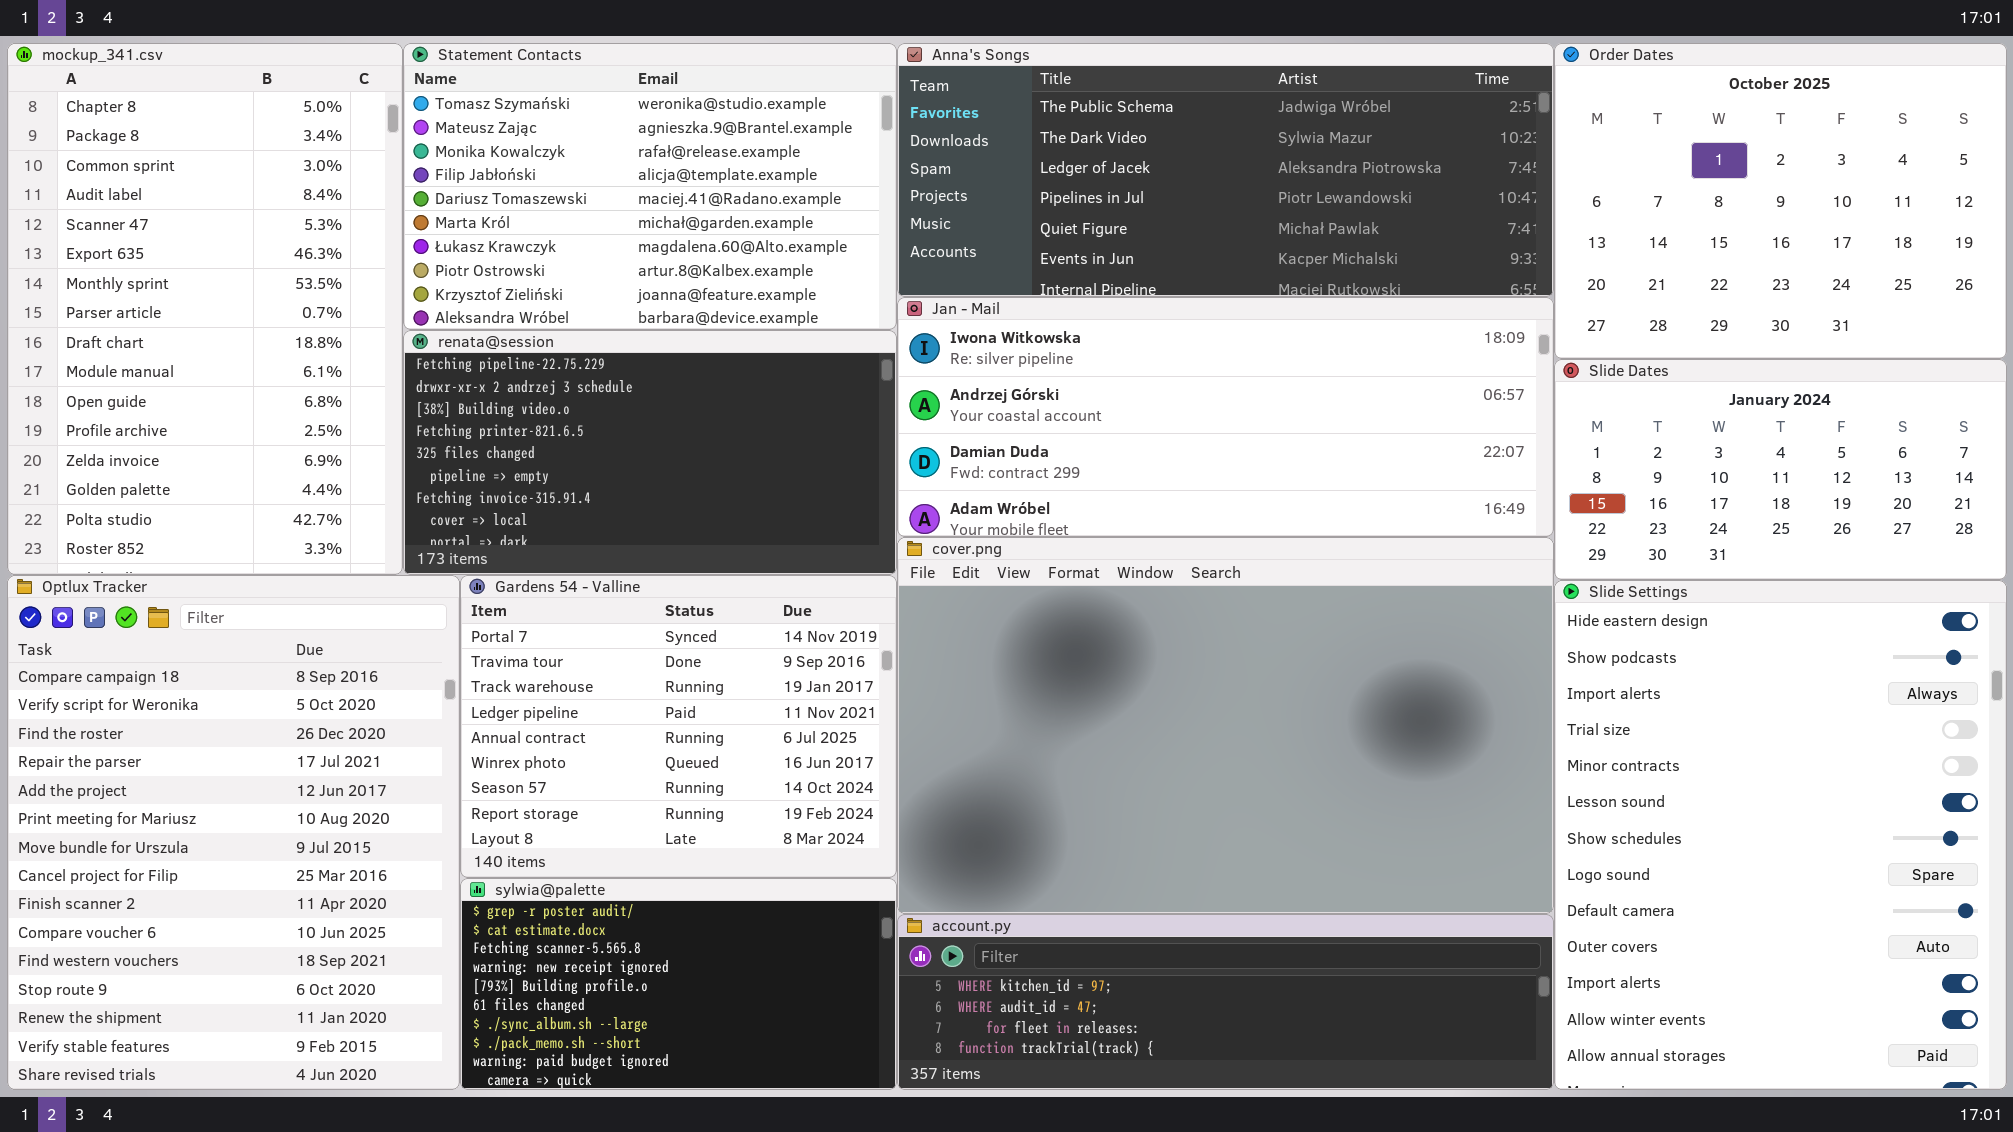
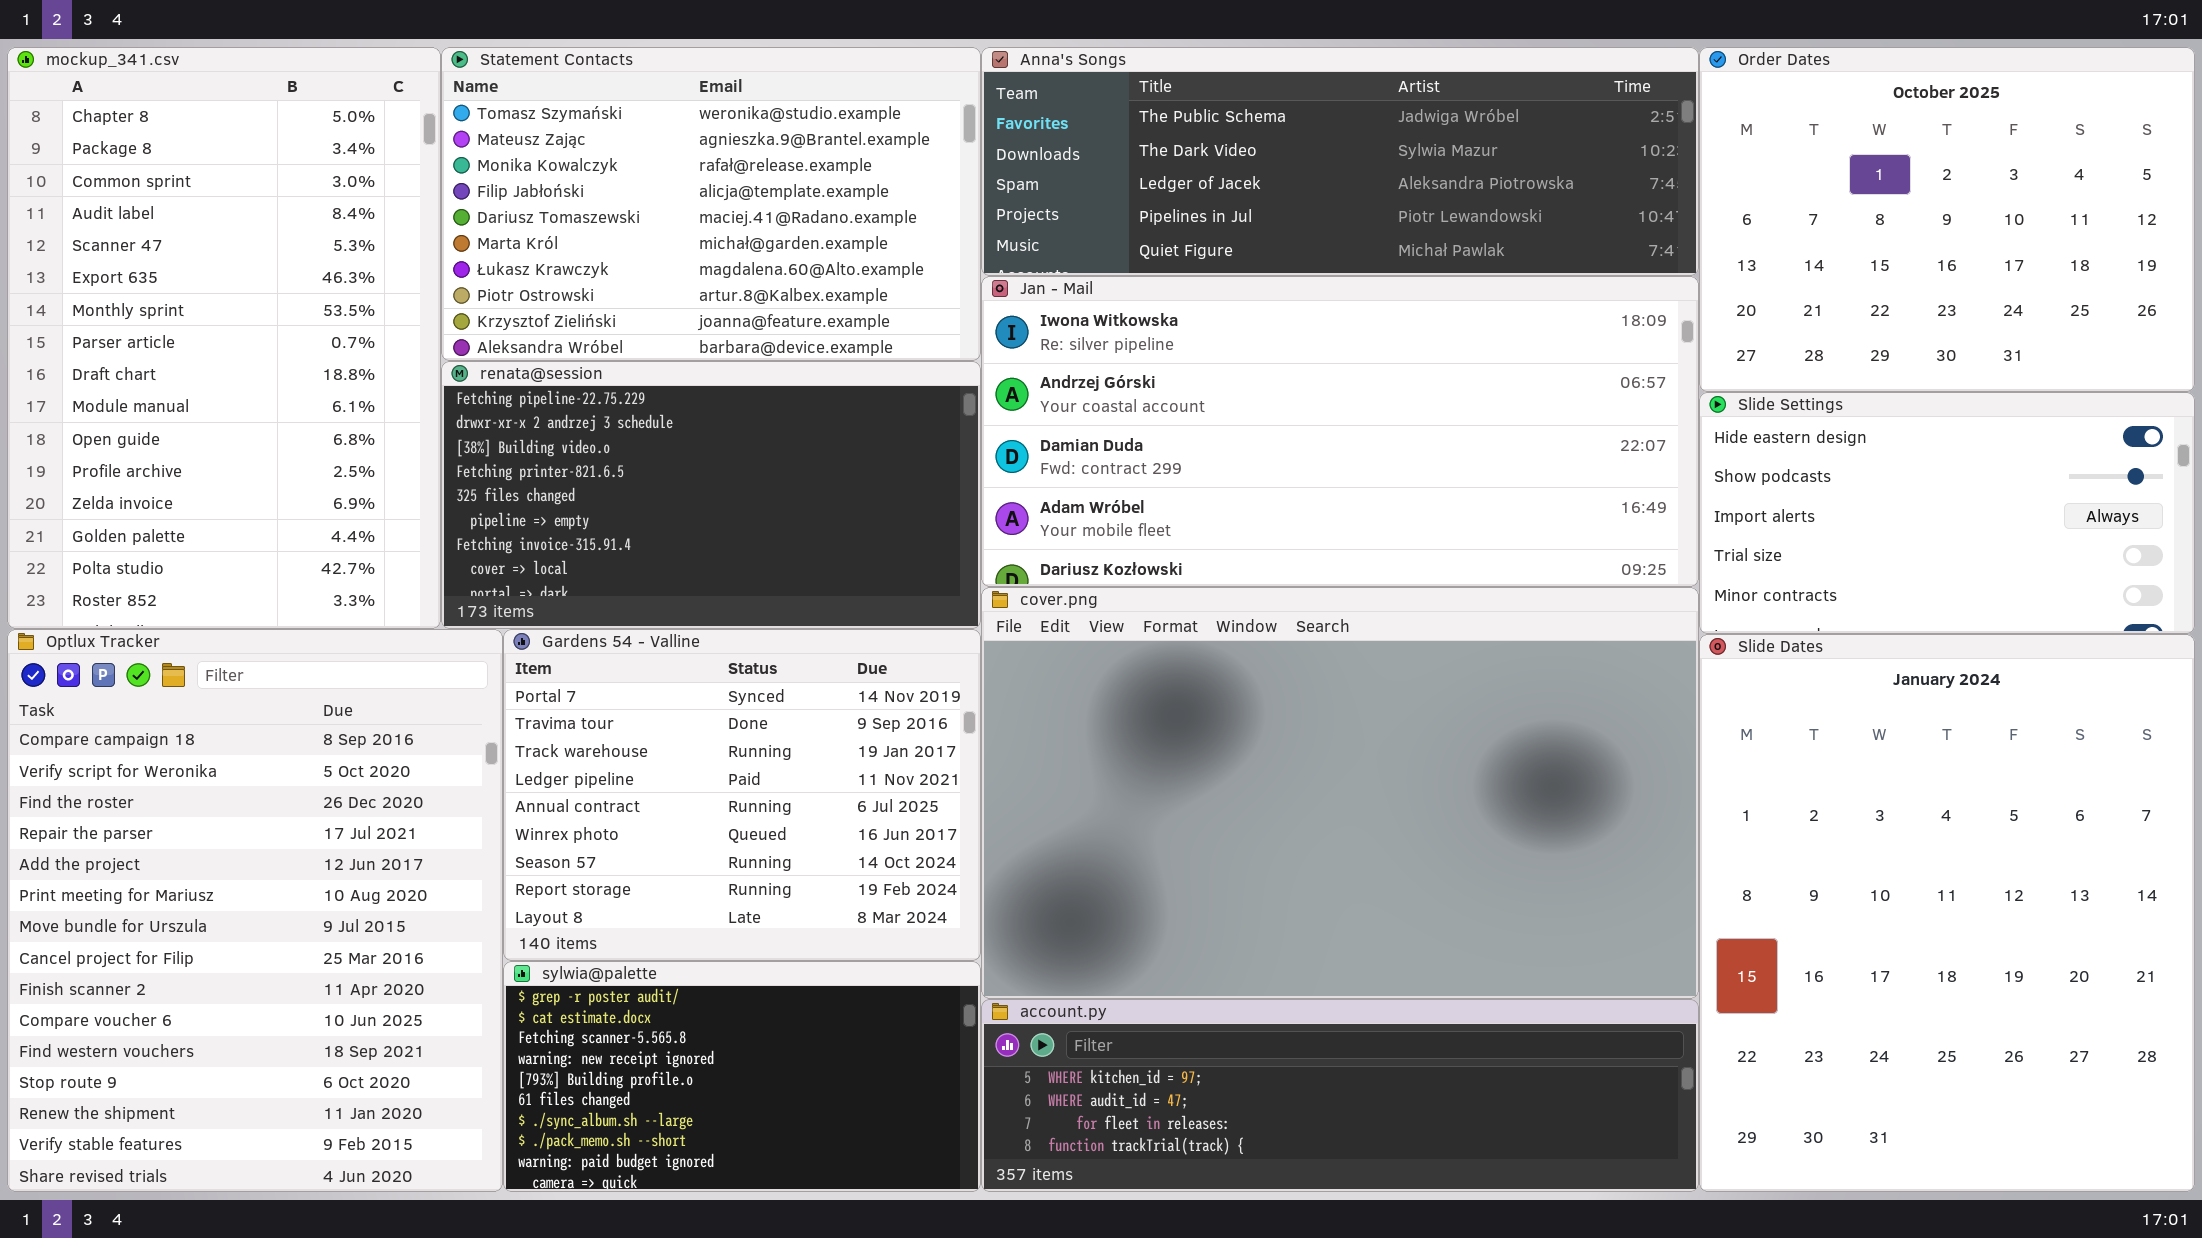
Anna's Songs: [897,43,1554,297] -> [981,47,1699,276], resized
Jan - Mail: [897,297,1554,537] -> [981,276,1699,587], resized
Slide Dates: [1554,359,2007,580] -> [1699,634,2195,1192], moved, resized
Slide Settings: [1554,580,2007,1090] -> [1699,392,2195,634], moved, resized

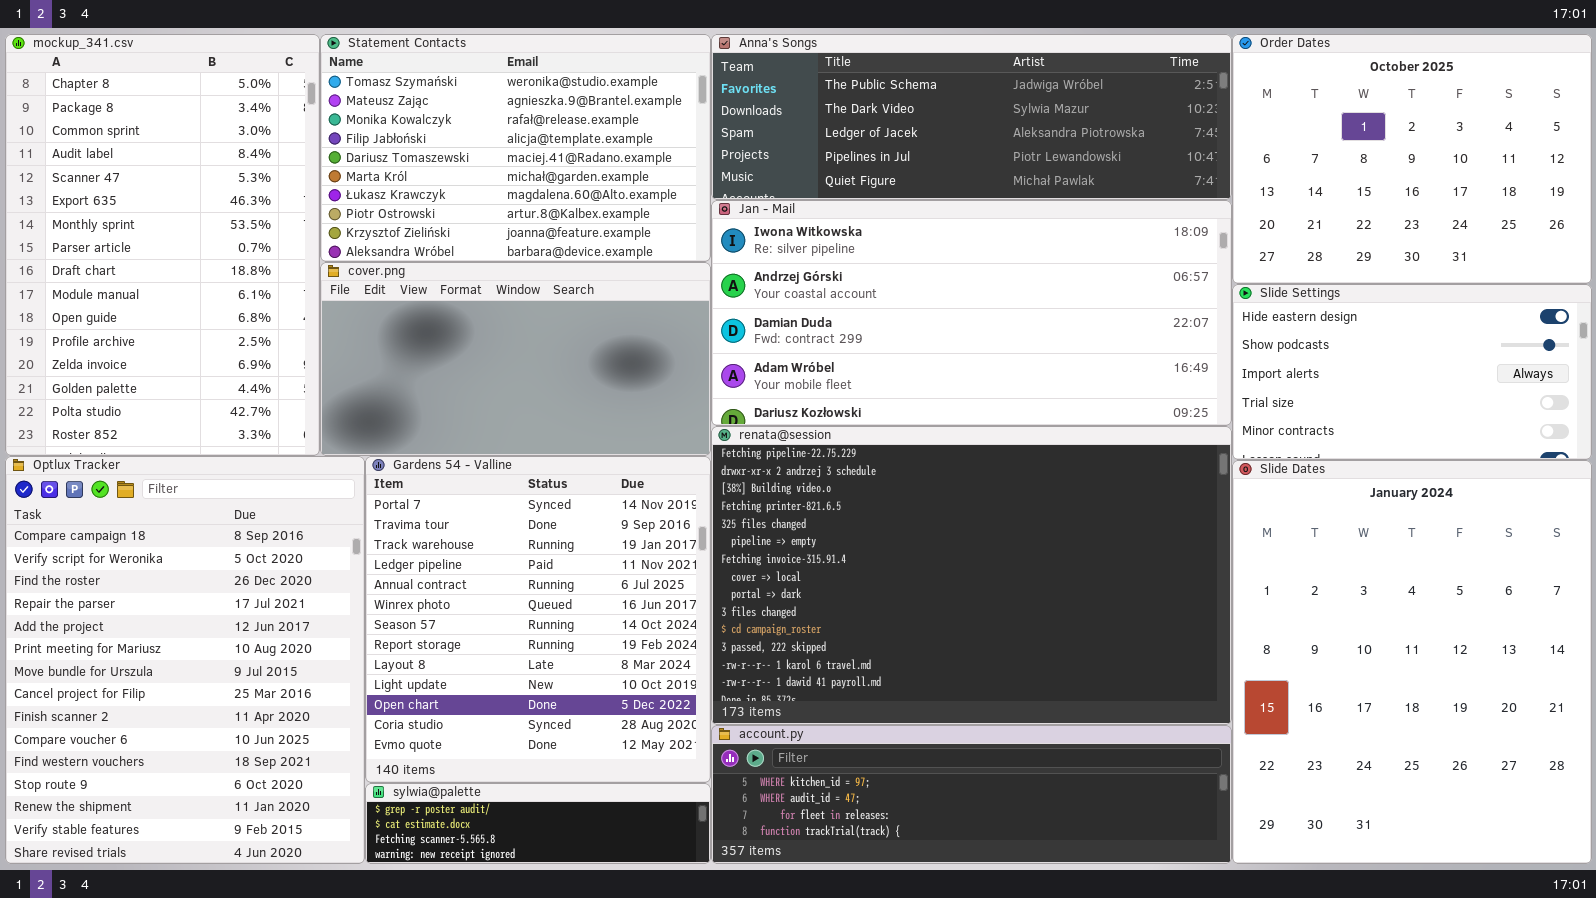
renata@session: [441,361,981,629] -> [711,426,1232,725], moved, resized
cover.png: [981,587,1699,999] -> [320,262,711,456], moved, resized
Gardens 54 - Valline: [503,629,981,961] -> [365,456,711,783], resized
sylwia@palette: [503,961,981,1192] -> [365,783,711,864], resized

